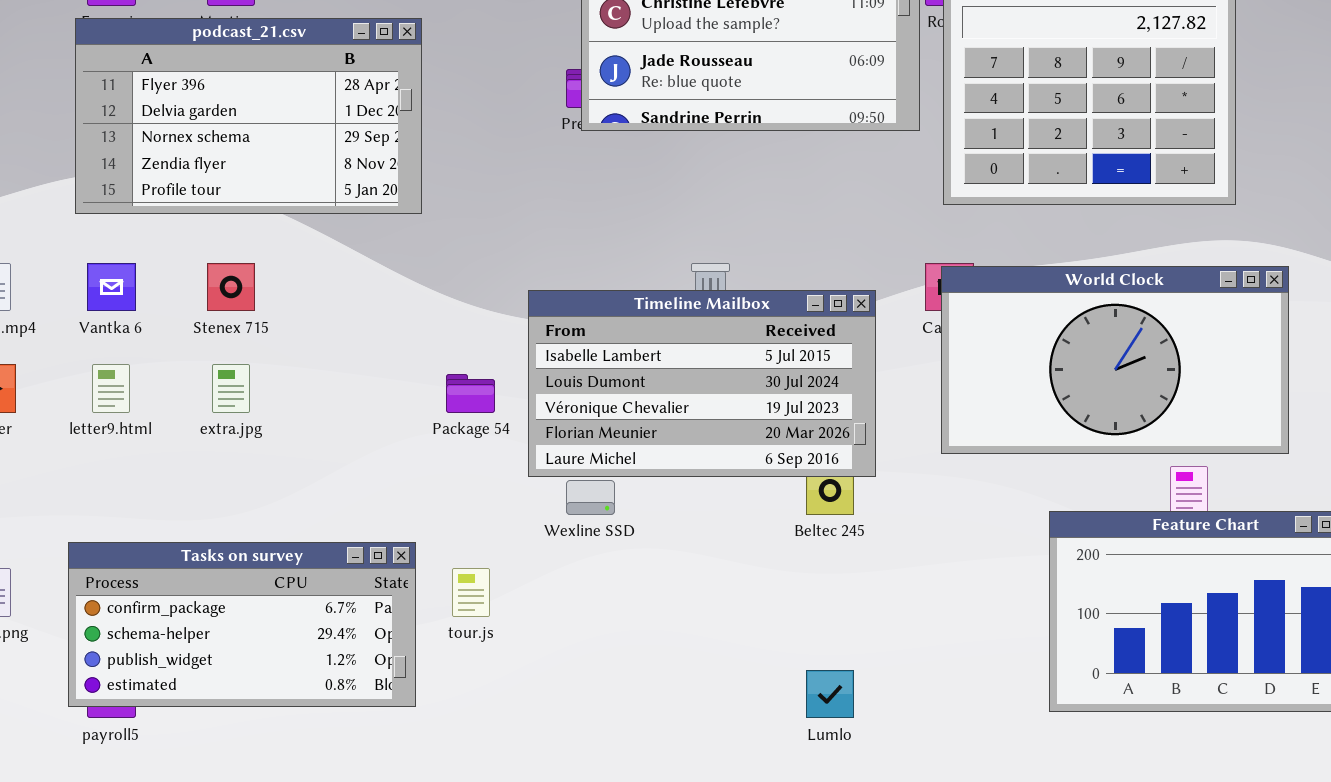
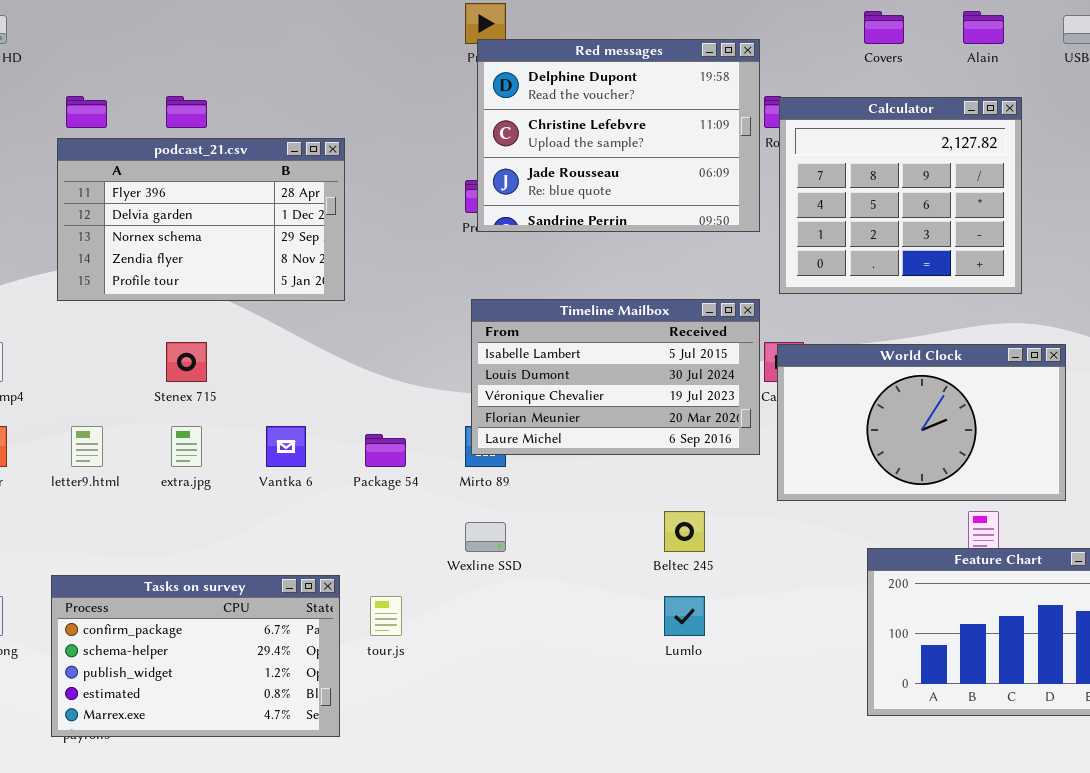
Vantka 6: [87,263,136,311] -> [266,426,306,467], moved
Timeline Mailbox: [528,290,876,477] -> [471,299,760,455], moved
Tasks on survey: [68,542,416,707] -> [51,575,340,737], resized
Lumlo: [806,670,854,718] -> [664,596,705,636], moved

